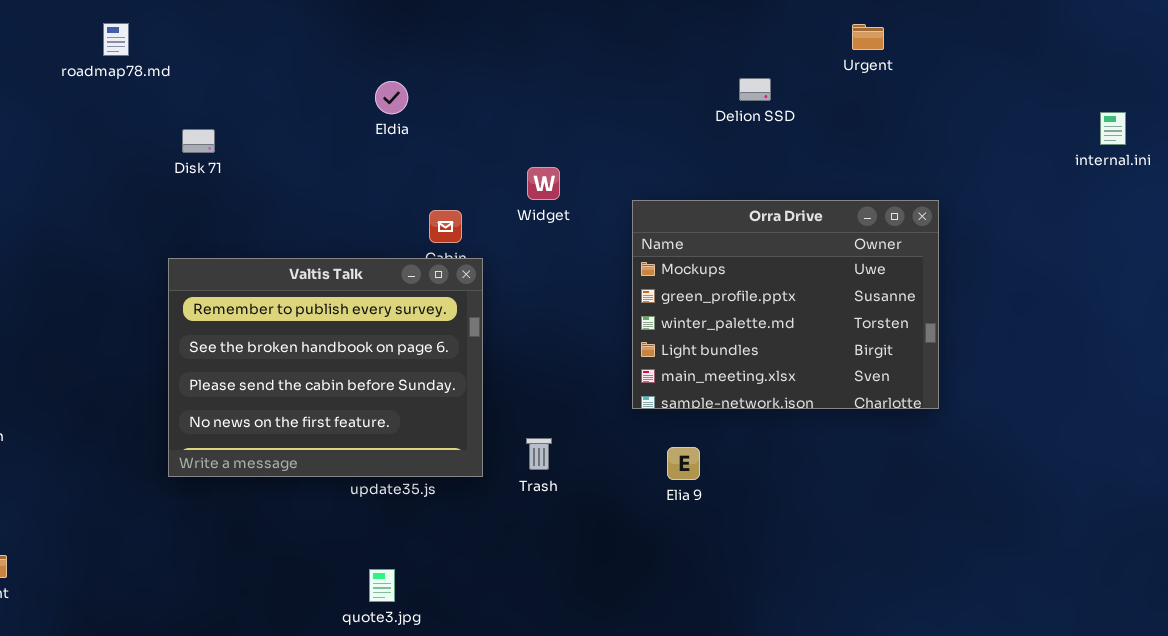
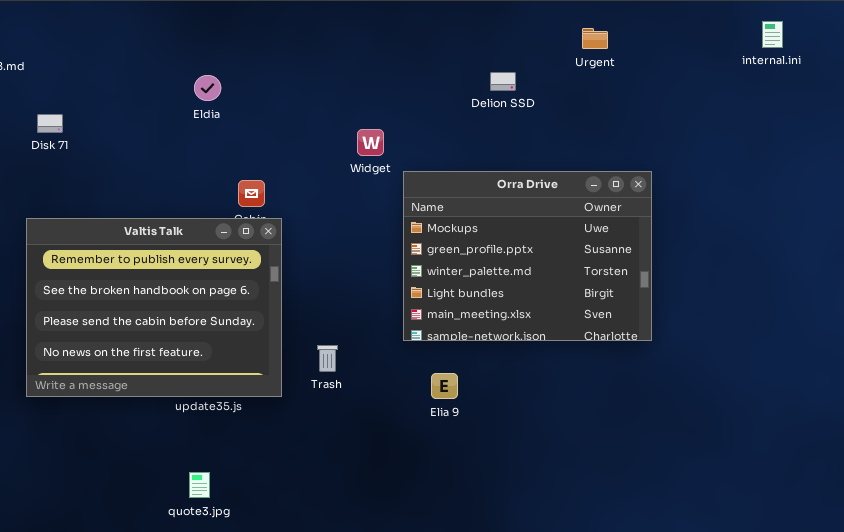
internal.ini: [1100,112,1126,145] -> [762,21,783,48], moved
Widget: [527,167,560,200] -> [357,129,384,156], moved
Trash: [526,438,552,470] -> [317,345,338,372], moved

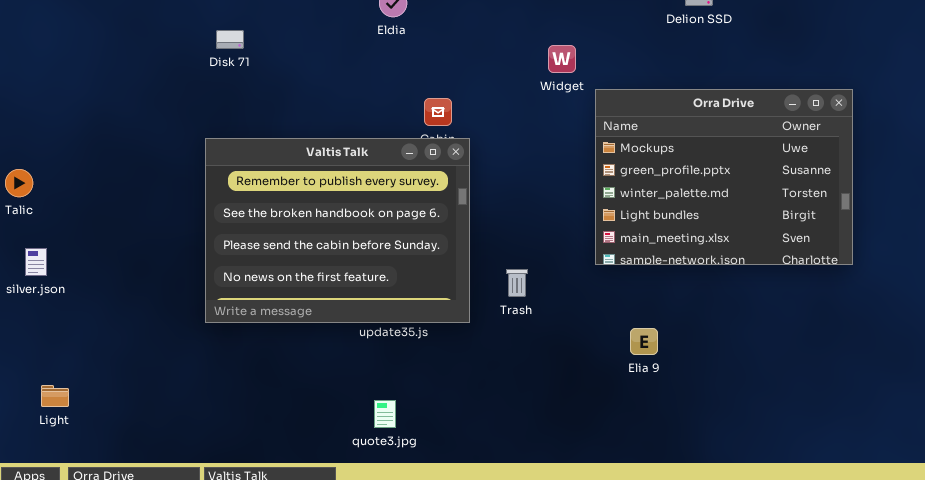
Elia 9: [431,373,458,399] -> [630,328,658,355], moved

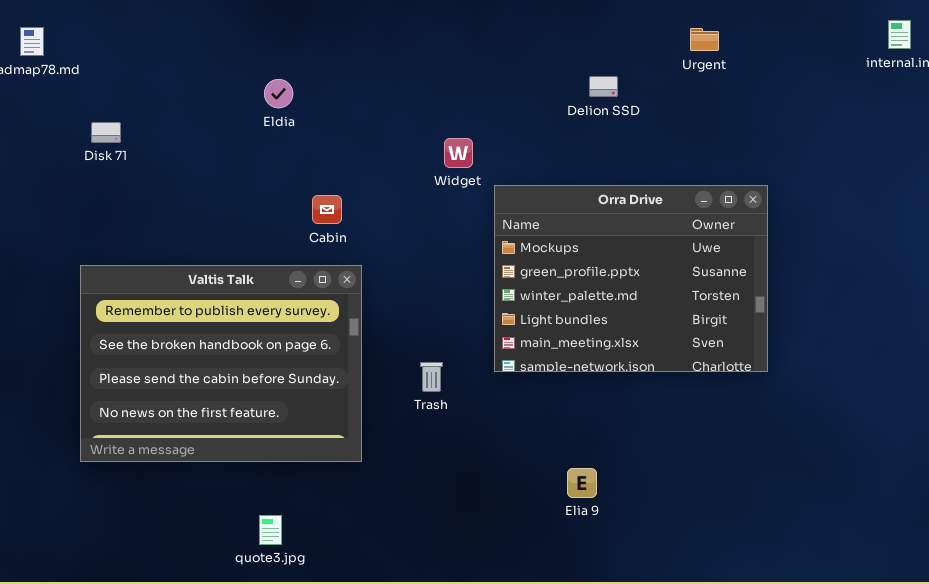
Valtis Talk: [205,138,470,323] -> [80,265,362,462], moved
Trash: [506,269,528,297] -> [420,362,443,392], moved
Elia 9: [630,328,658,355] -> [567,468,597,498], moved

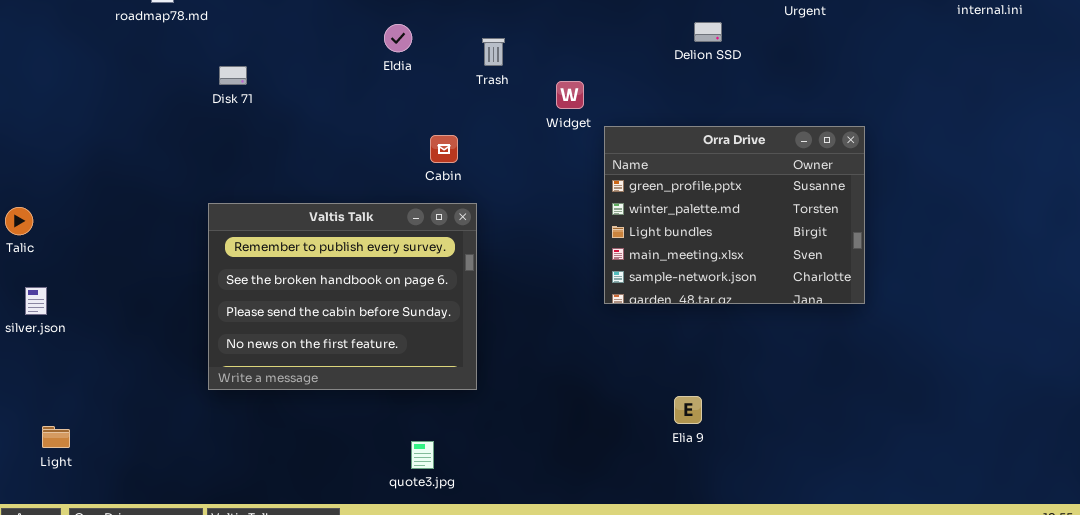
Orra Drive: [494,185,768,372] -> [604,126,865,304], scrolled down 1 row
Trash: [420,362,443,392] -> [482,38,505,66], moved
quote3.jpg: [259,515,282,545] -> [411,441,434,469], moved

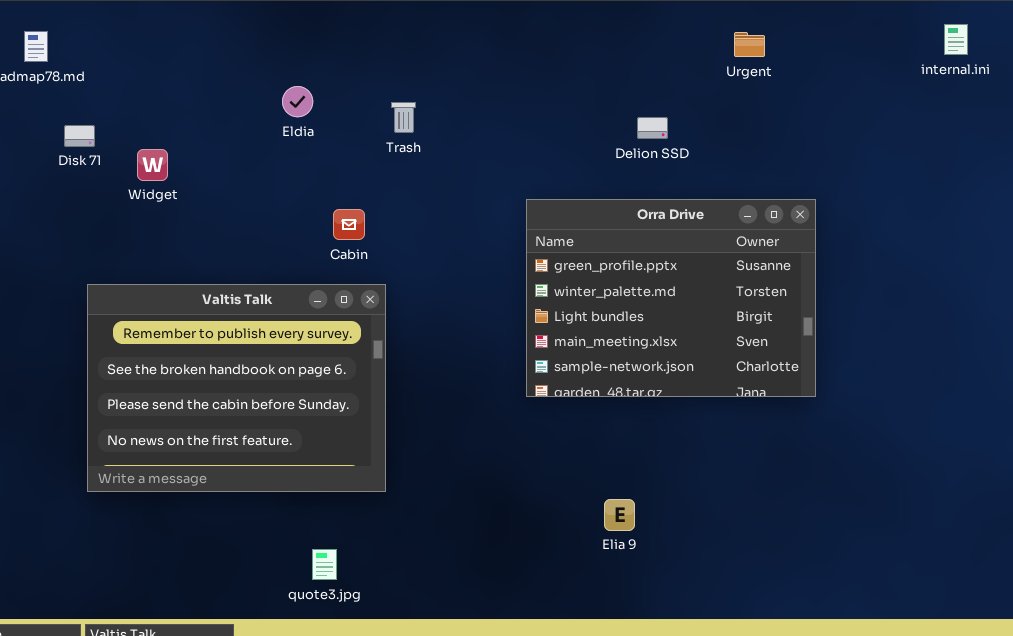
Delion SSD: [694,22,722,42] -> [637,117,668,139], moved
Disk 71: [219,66,247,85] -> [64,125,95,147], moved
Widget: [556,81,584,109] -> [137,149,168,181], moved

